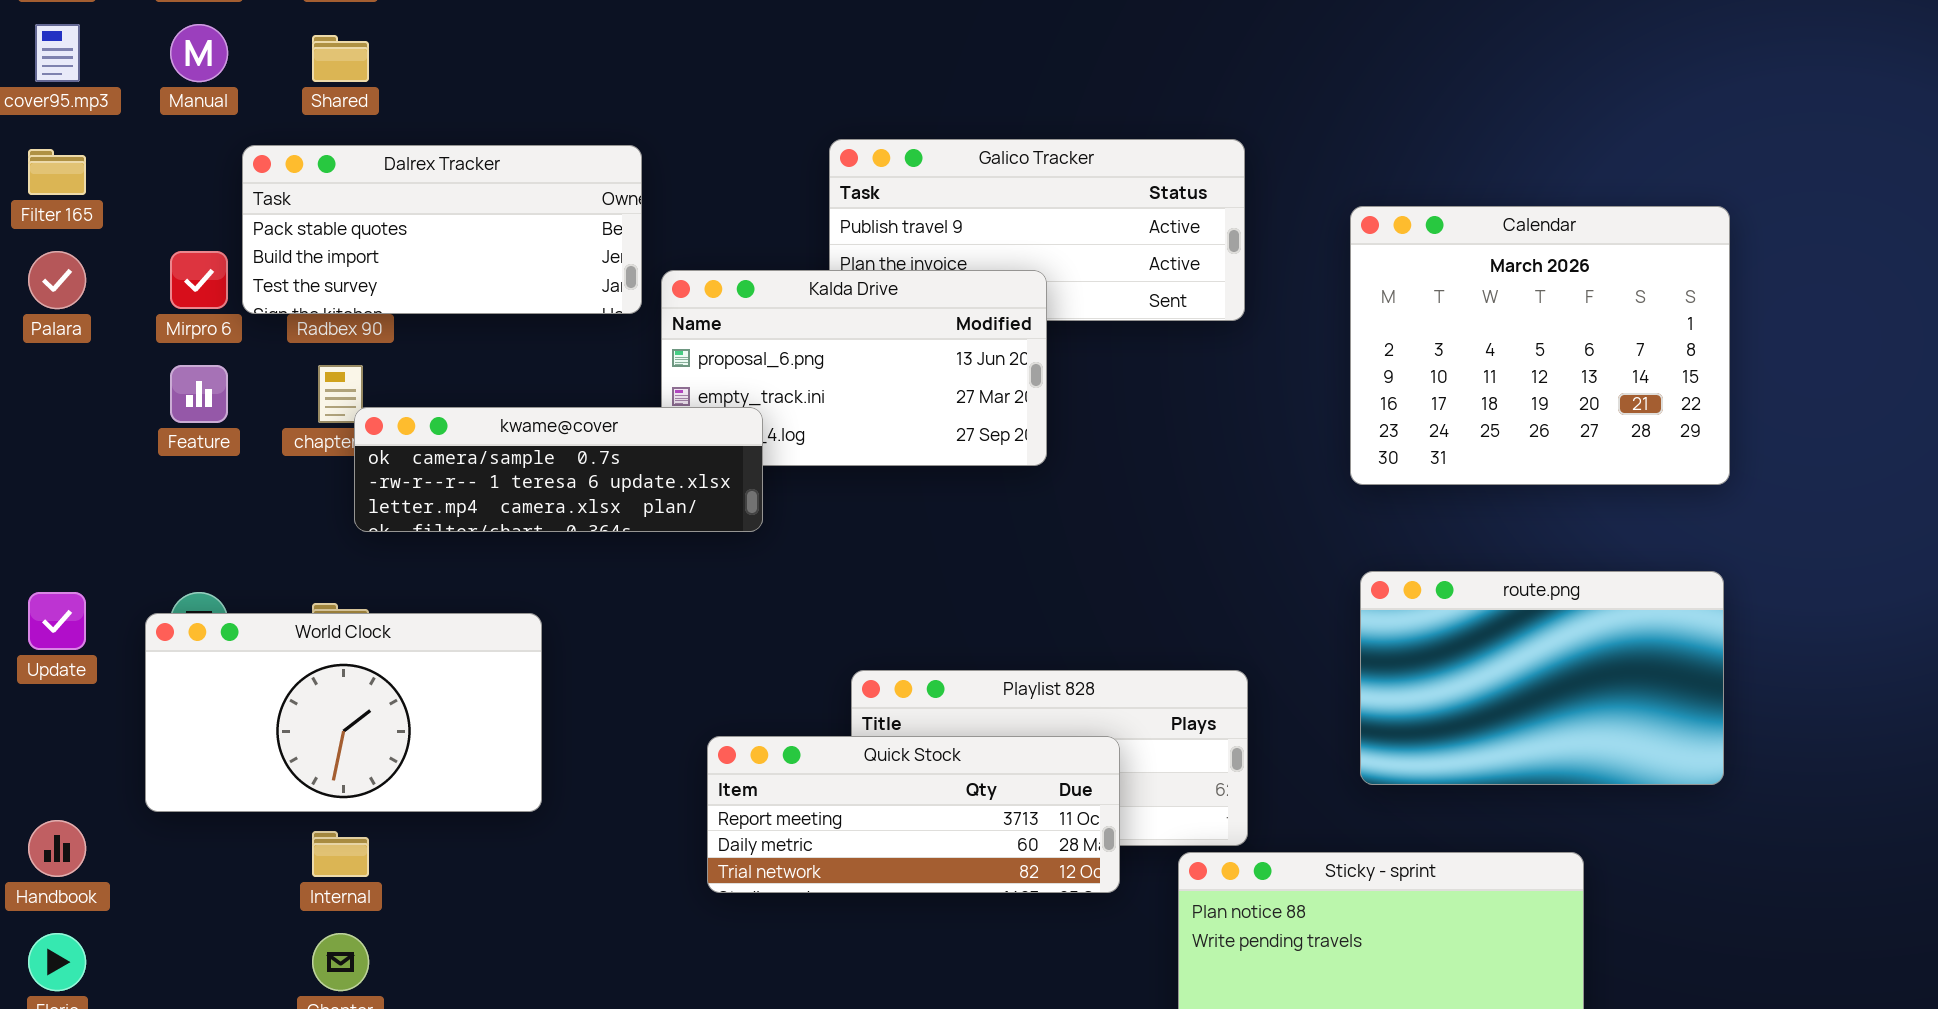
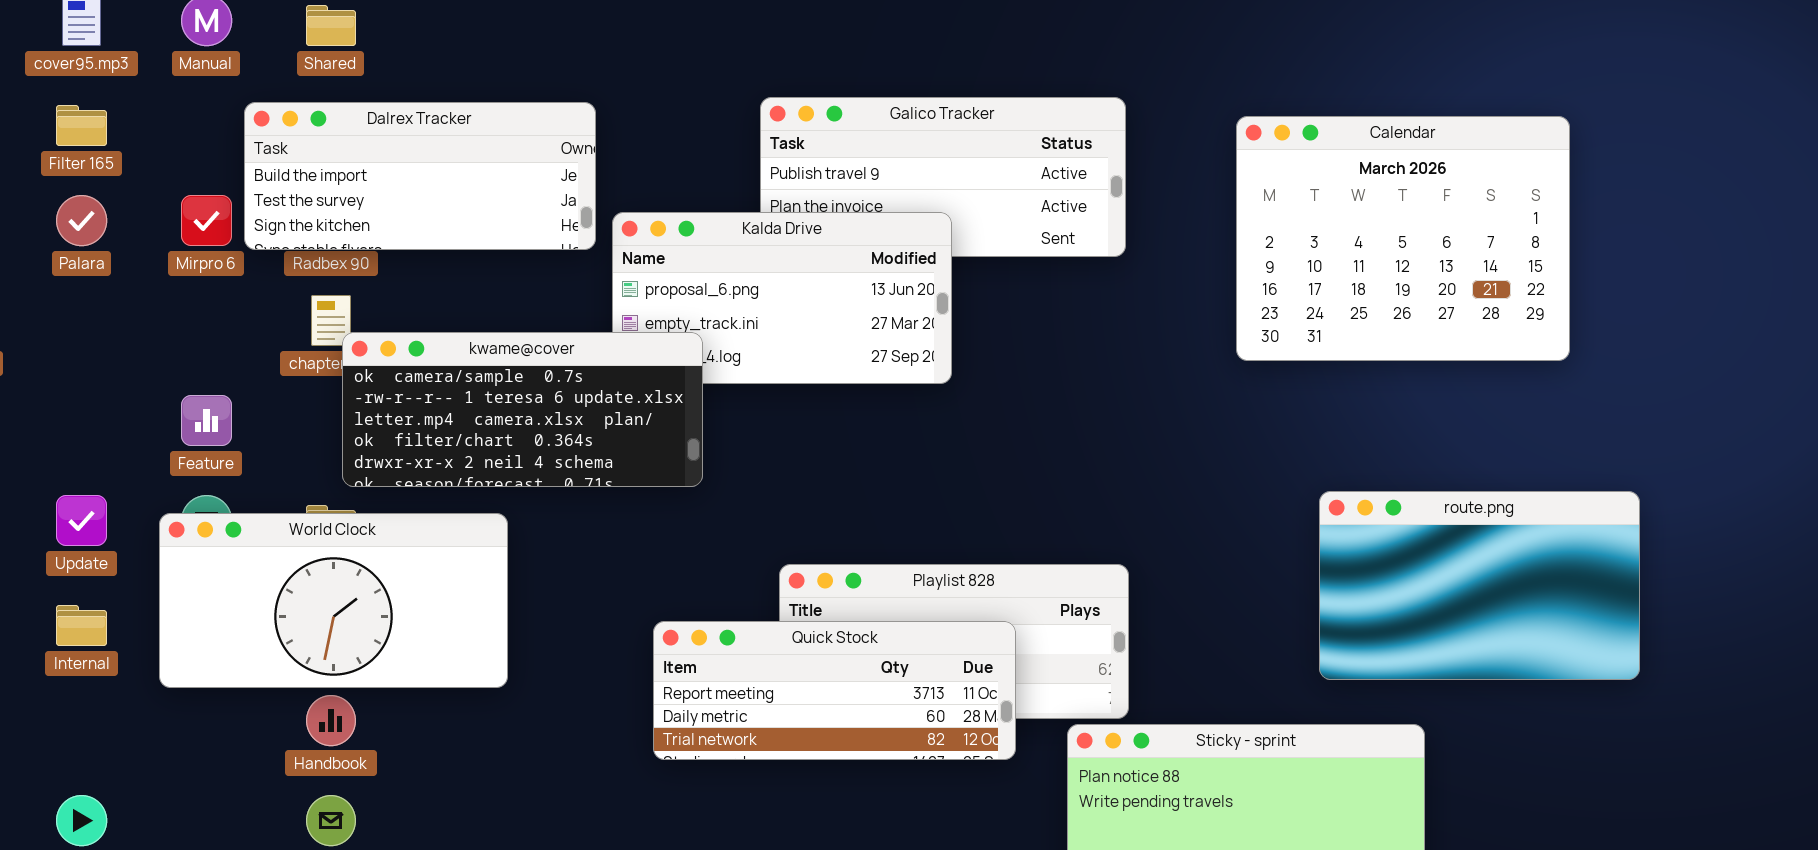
Dalrex Tracker: [242,145,642,314] -> [244,102,596,250], scrolled down 1 row
Calendar: [1350,206,1730,485] -> [1236,116,1570,361], moved
Feature: [170,365,228,423] -> [181,395,232,446], moved
kwame@cover: [354,407,763,532] -> [342,332,703,487], resized
route.png: [1360,571,1724,785] -> [1319,491,1640,680], moved
Handbook: [28,820,86,877] -> [306,695,356,746], moved
Internal: [312,831,369,877] -> [56,605,107,646], moved

